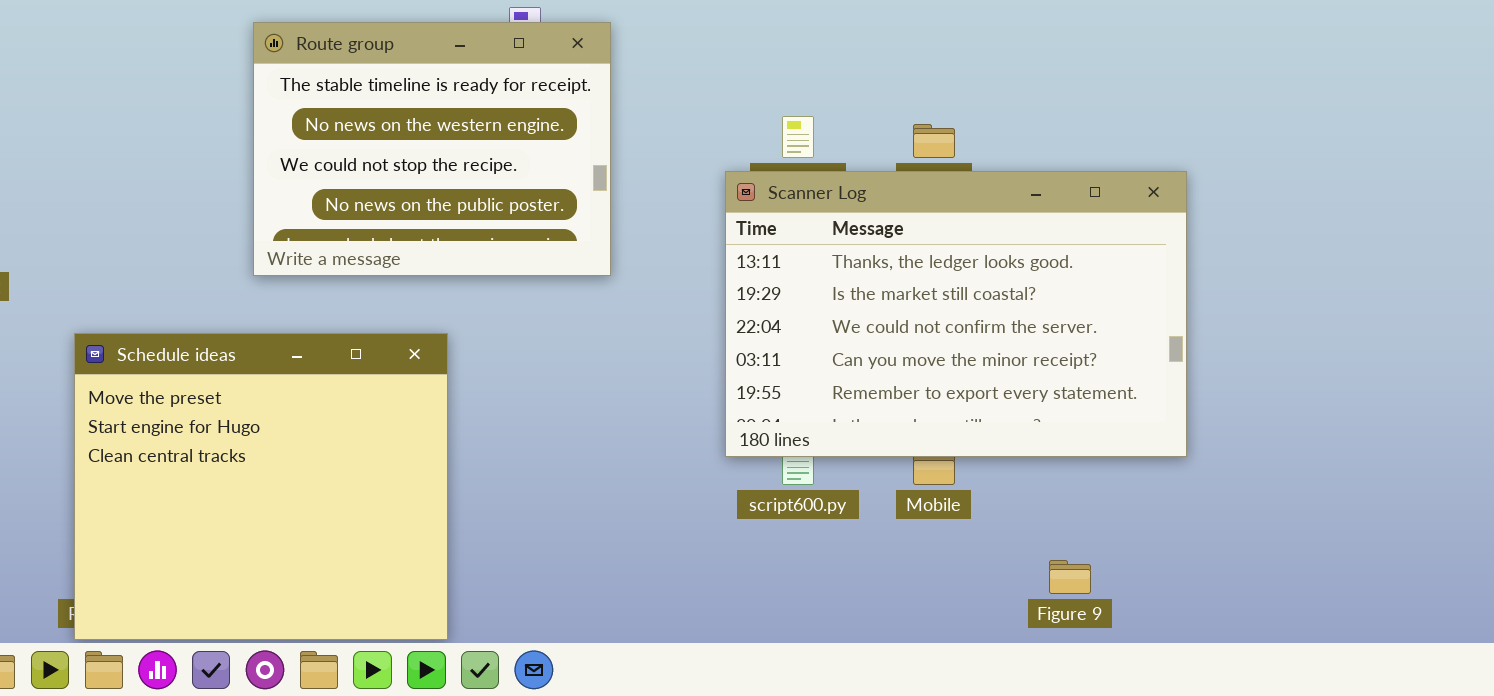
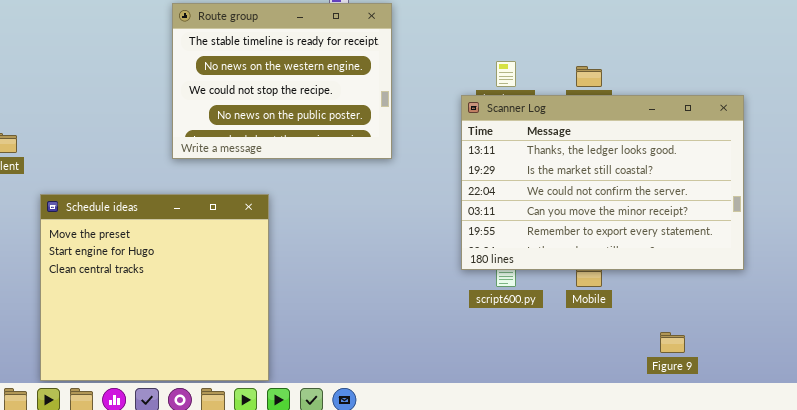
Schedule ideas: [74,333,448,640] -> [40,194,269,381], moved

